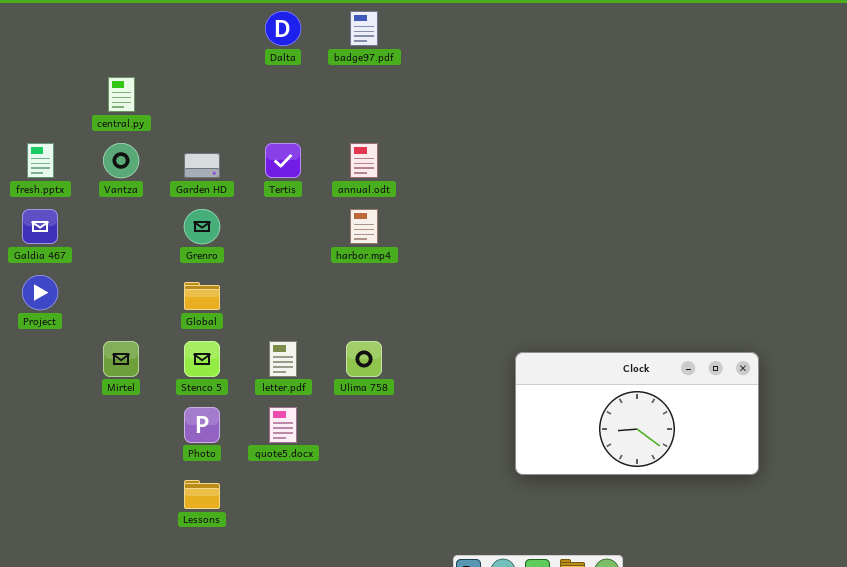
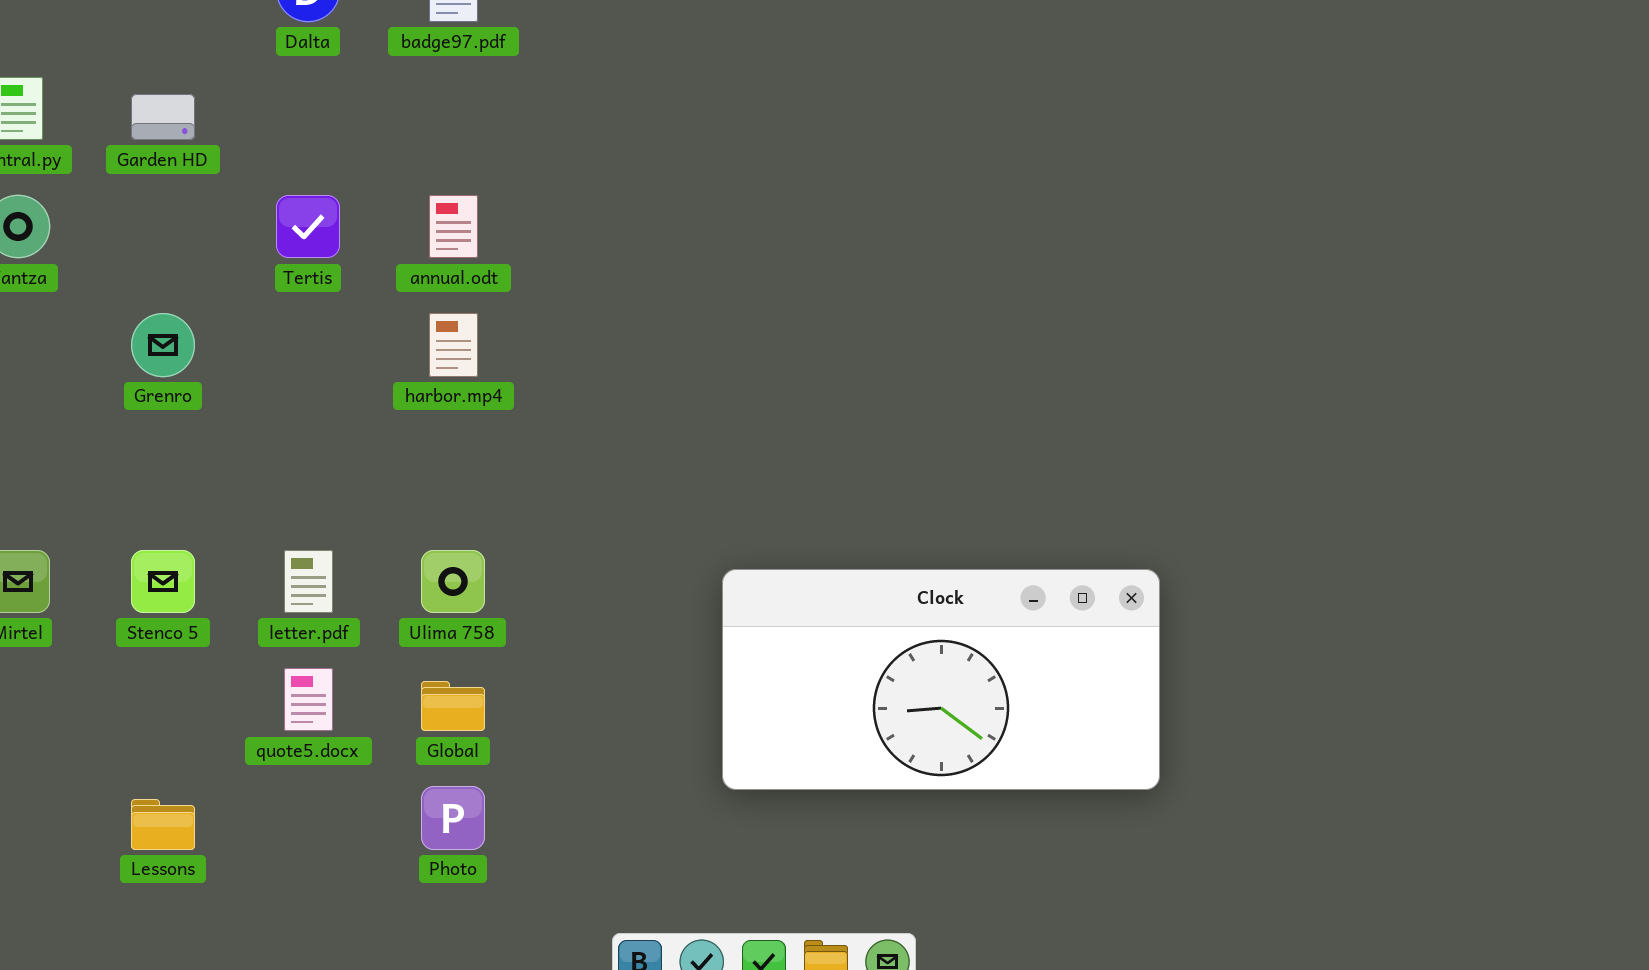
Garden HD: [184,153,220,178] -> [131,94,195,140], moved
Global: [184,282,220,310] -> [421,681,485,731], moved
Photo: [184,407,220,443] -> [421,786,485,850], moved

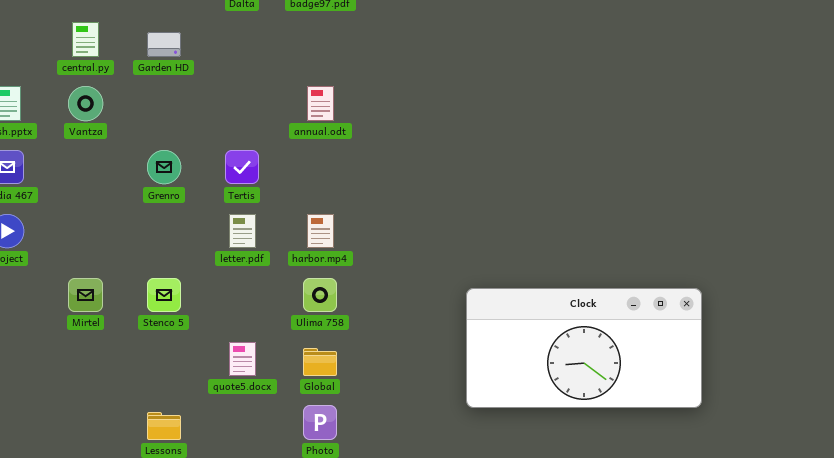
Tertis: [276,195,340,258] -> [225,150,259,184], moved
harbor.mp4: [429,313,478,377] -> [307,214,334,248], moved
letter.pdf: [284,550,333,613] -> [229,214,256,248], moved

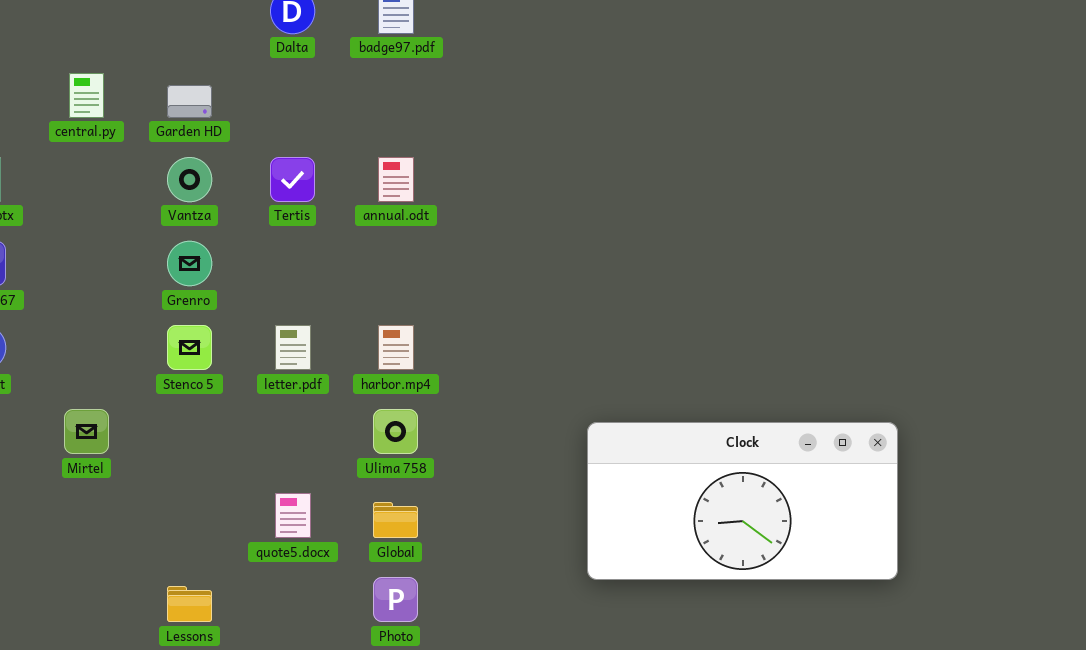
Vantza: [68,86,103,121] -> [167,157,212,202], moved
Tertis: [225,150,259,184] -> [270,157,315,202], moved
Stenco 5: [147,278,181,312] -> [167,325,212,370], moved

